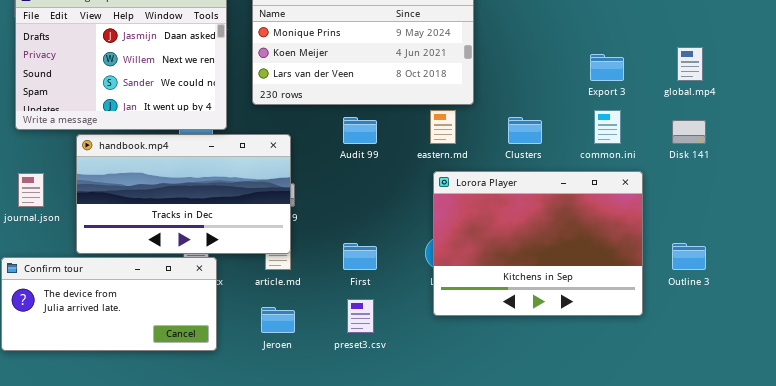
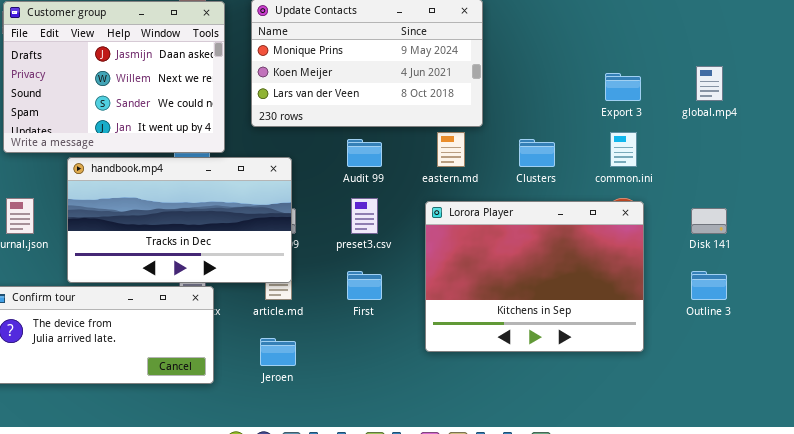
Disk 141: [672,120,706,144] -> [691,208,727,234], moved
Lorora Player: [433,171,643,316] -> [425,201,644,352], moved
preset3.csv: [347,299,374,333] -> [351,198,378,234], moved

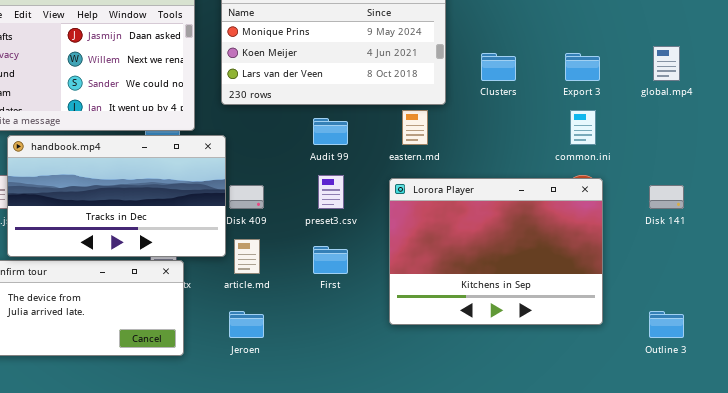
Clusters: [519,139,555,167] -> [481,53,516,81], moved
handbook.mp4: [67,157,292,283] -> [7,135,226,257], moved
Outline 3: [691,271,727,300] -> [649,311,684,338], moved

